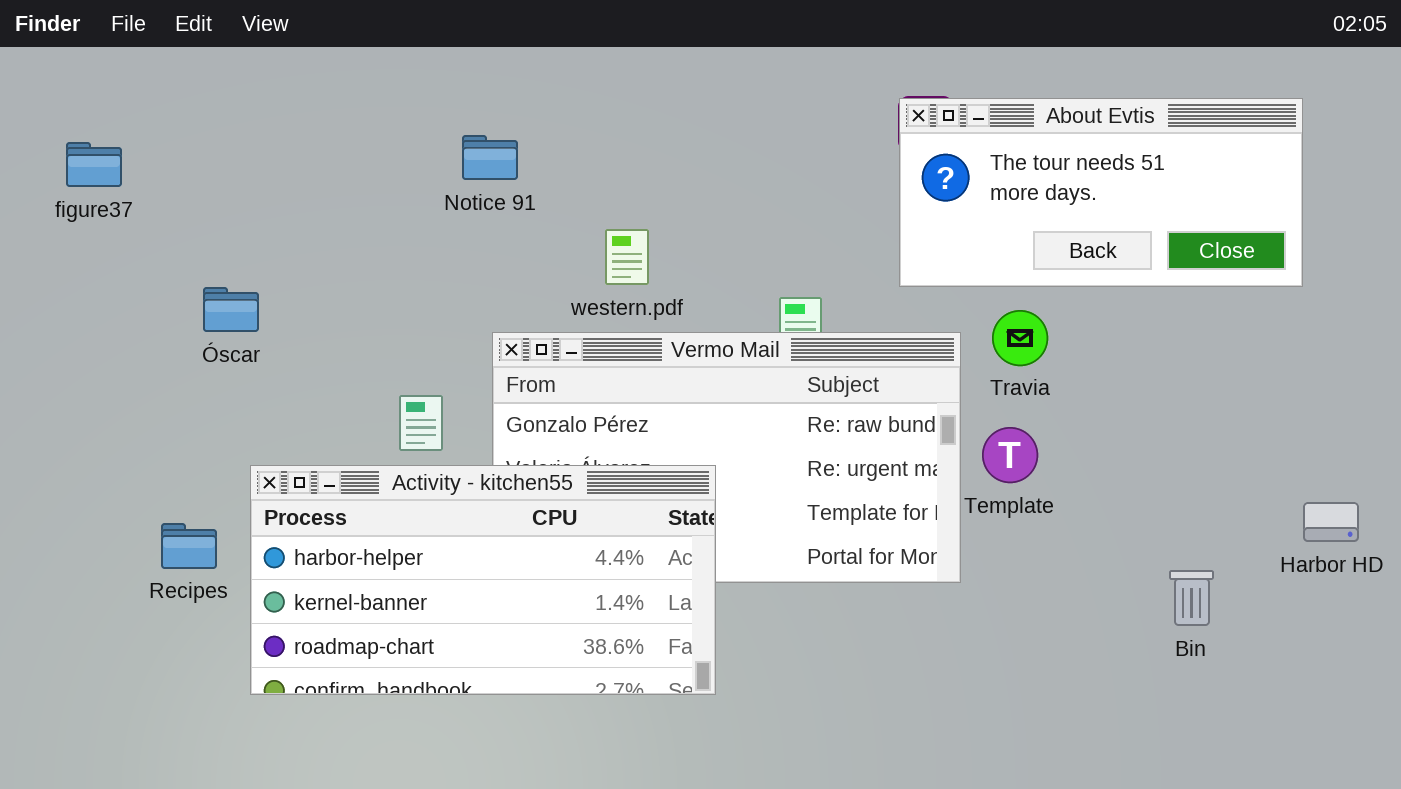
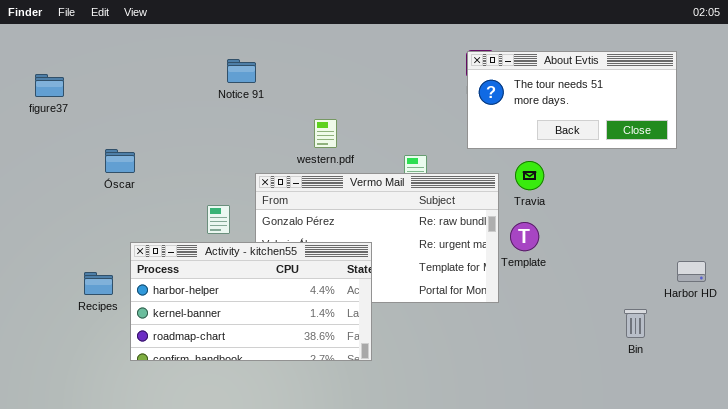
Notice 91: [462,135,518,180] -> [227,59,256,83], moved
Bin: [1169,570,1214,626] -> [624,309,647,338], moved

